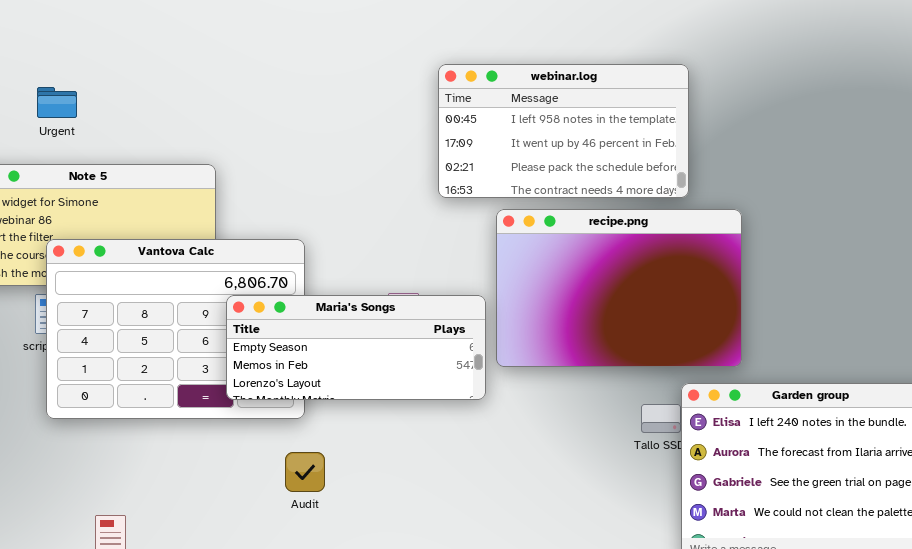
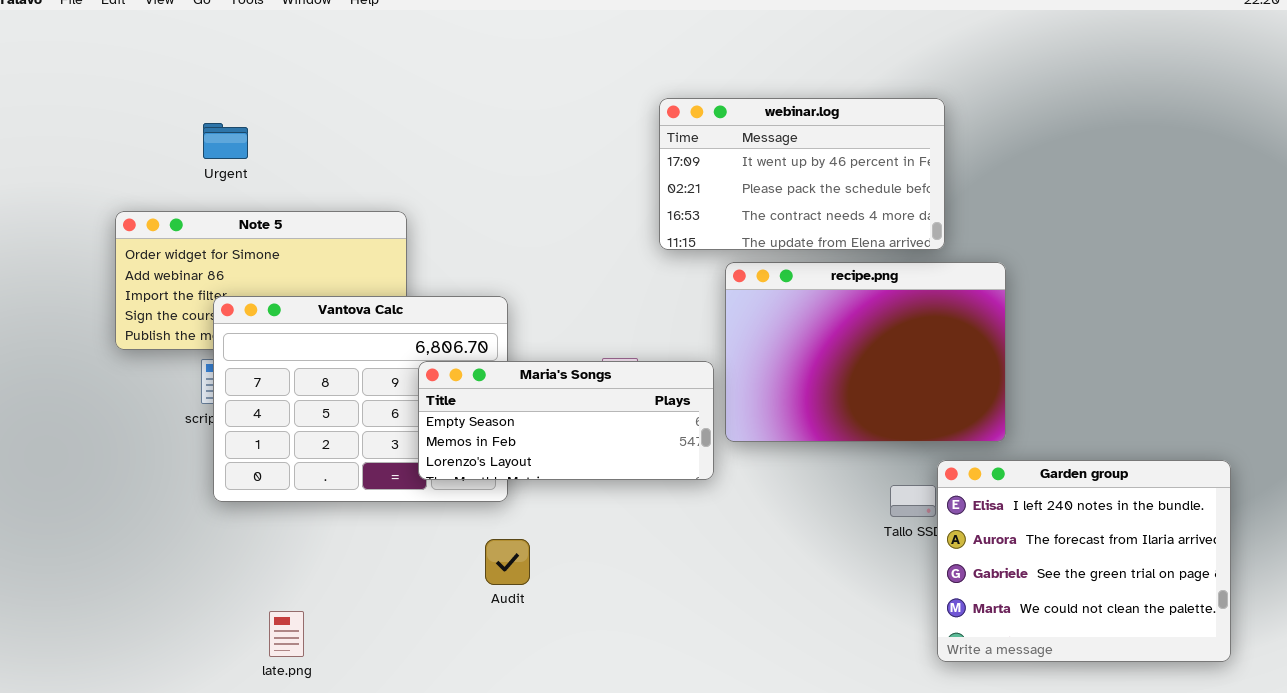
webinar.log: [438,64,689,198] -> [659,98,945,250], scrolled down 1 row

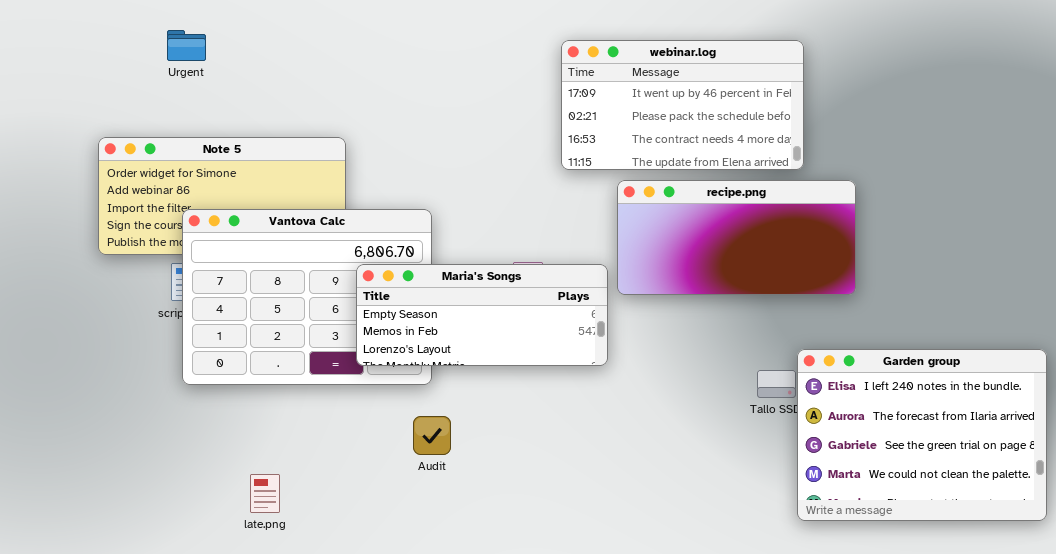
Urgent: [203,123,248,159] -> [167,30,206,61], moved
recipe.png: [725,262,1006,442] -> [617,180,856,295], resized
late.png: [269,611,304,657] -> [250,474,280,513], moved

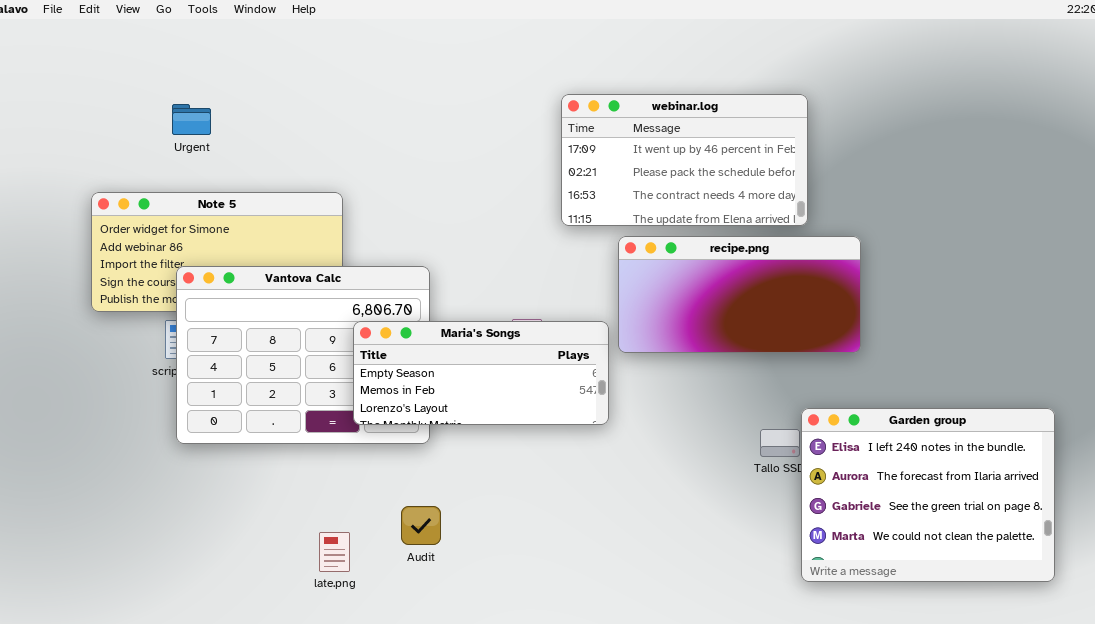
Urgent: [167,30,206,61] -> [172,104,211,135], moved
Audit: [413,416,451,455] -> [401,506,441,545], moved
late.png: [250,474,280,513] -> [319,532,350,572], moved

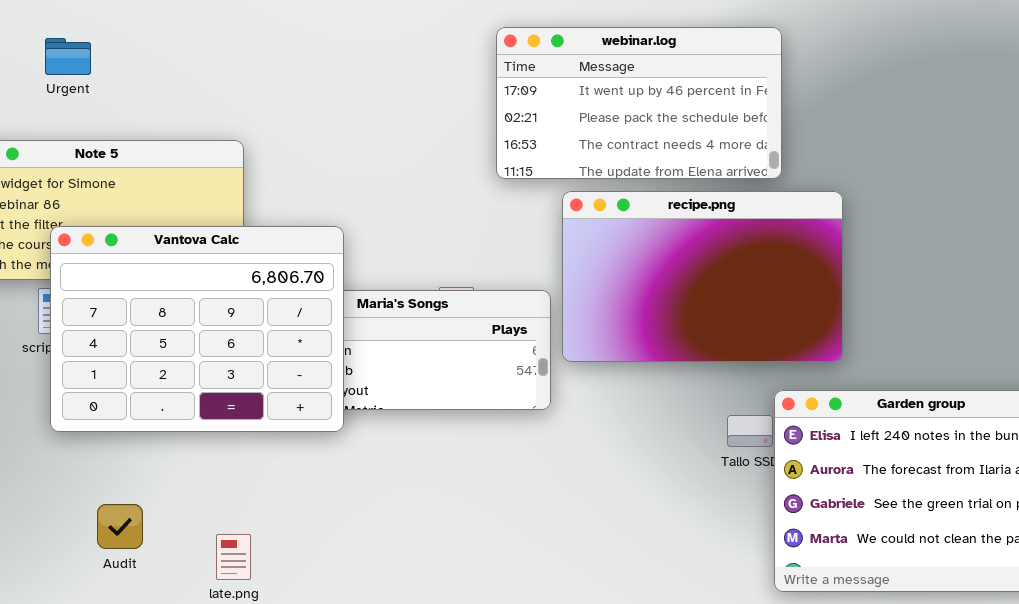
recipe.png: [618,236,861,353] -> [562,191,843,362], resized
Vantova Calc: [176,266,430,444] -> [50,226,344,432], raised
Audit: [401,506,441,545] -> [97,504,143,549], moved

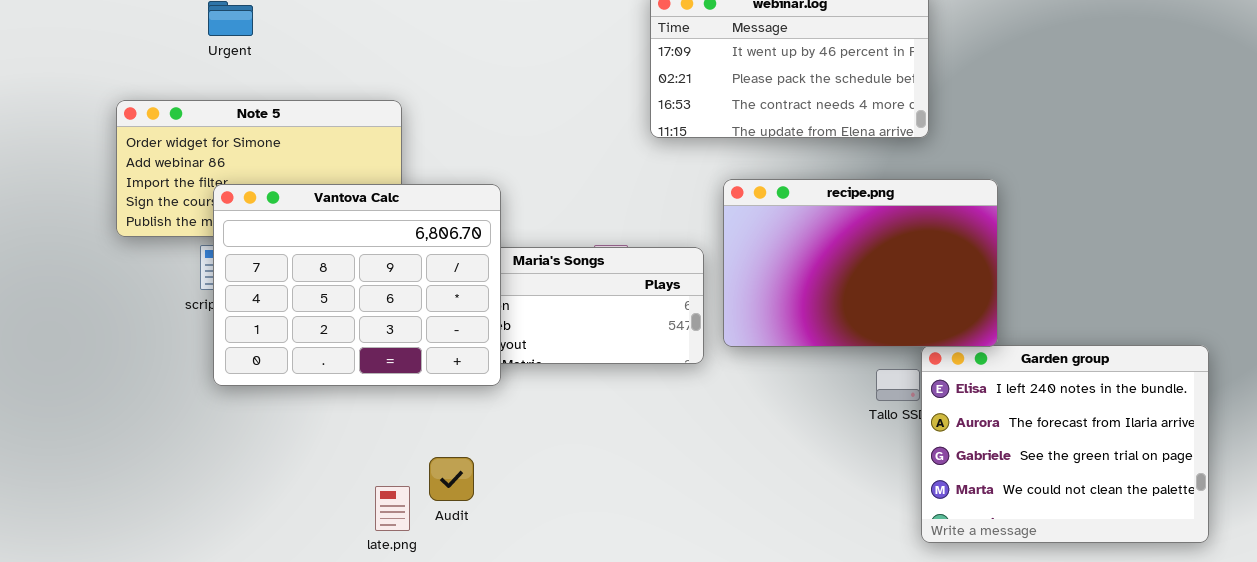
recipe.png: [562,191,843,362] -> [723,179,998,347], moved
Audit: [97,504,143,549] -> [429,457,474,501], moved

